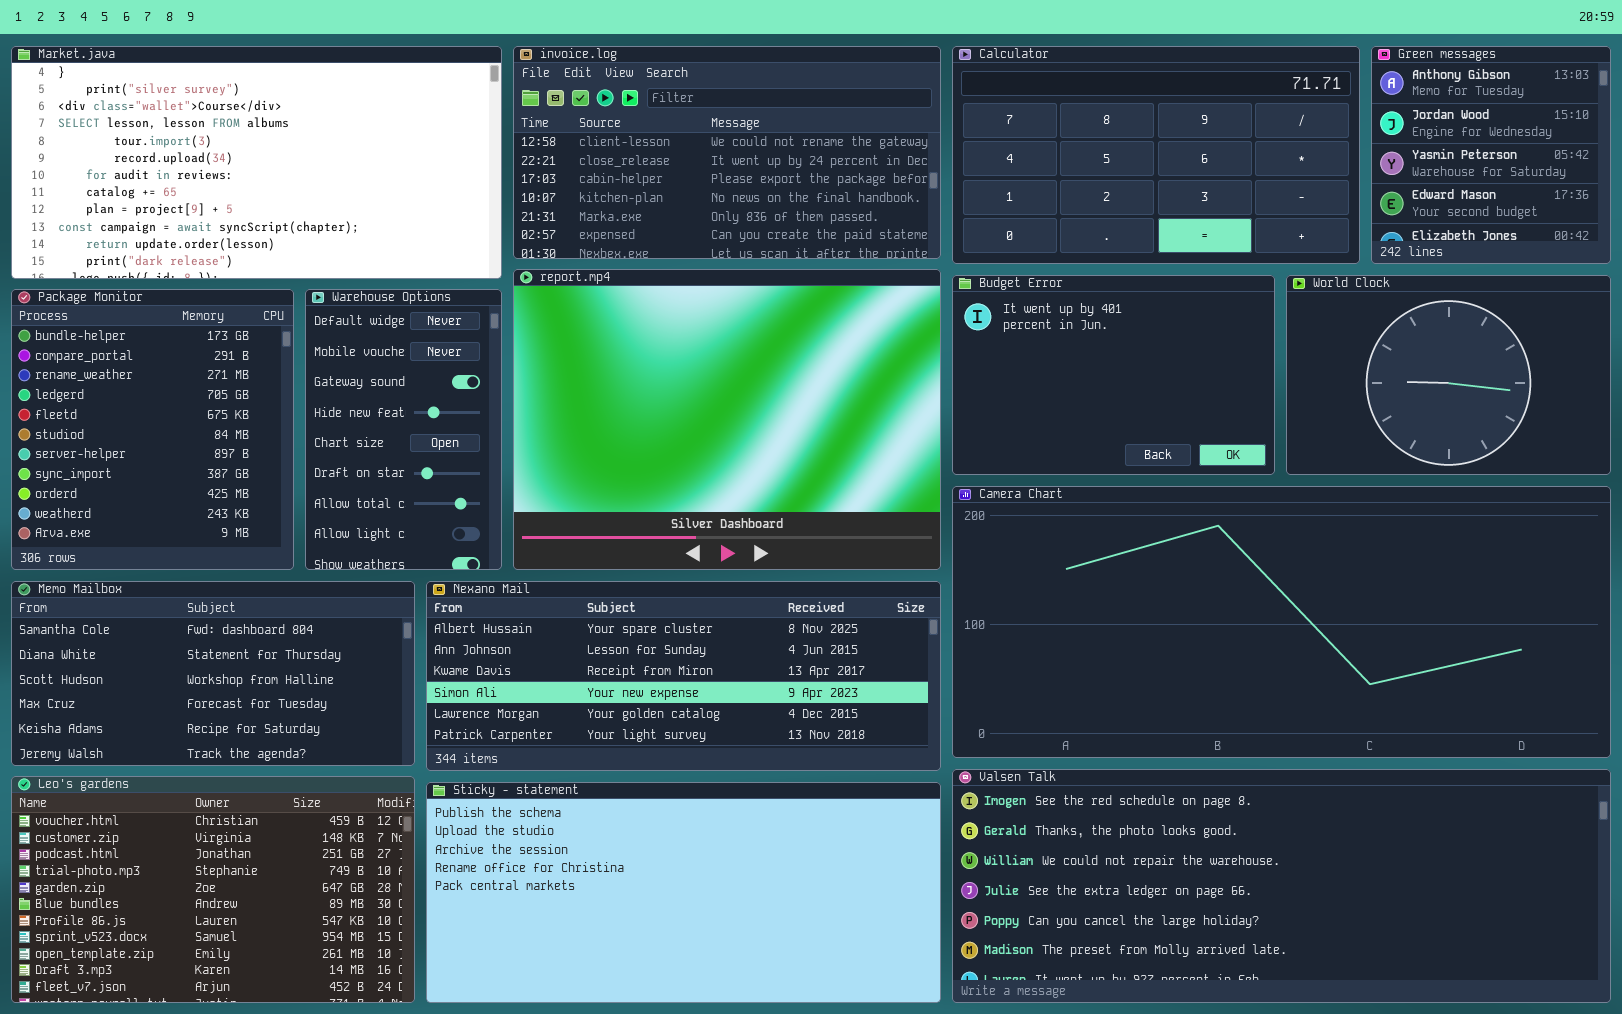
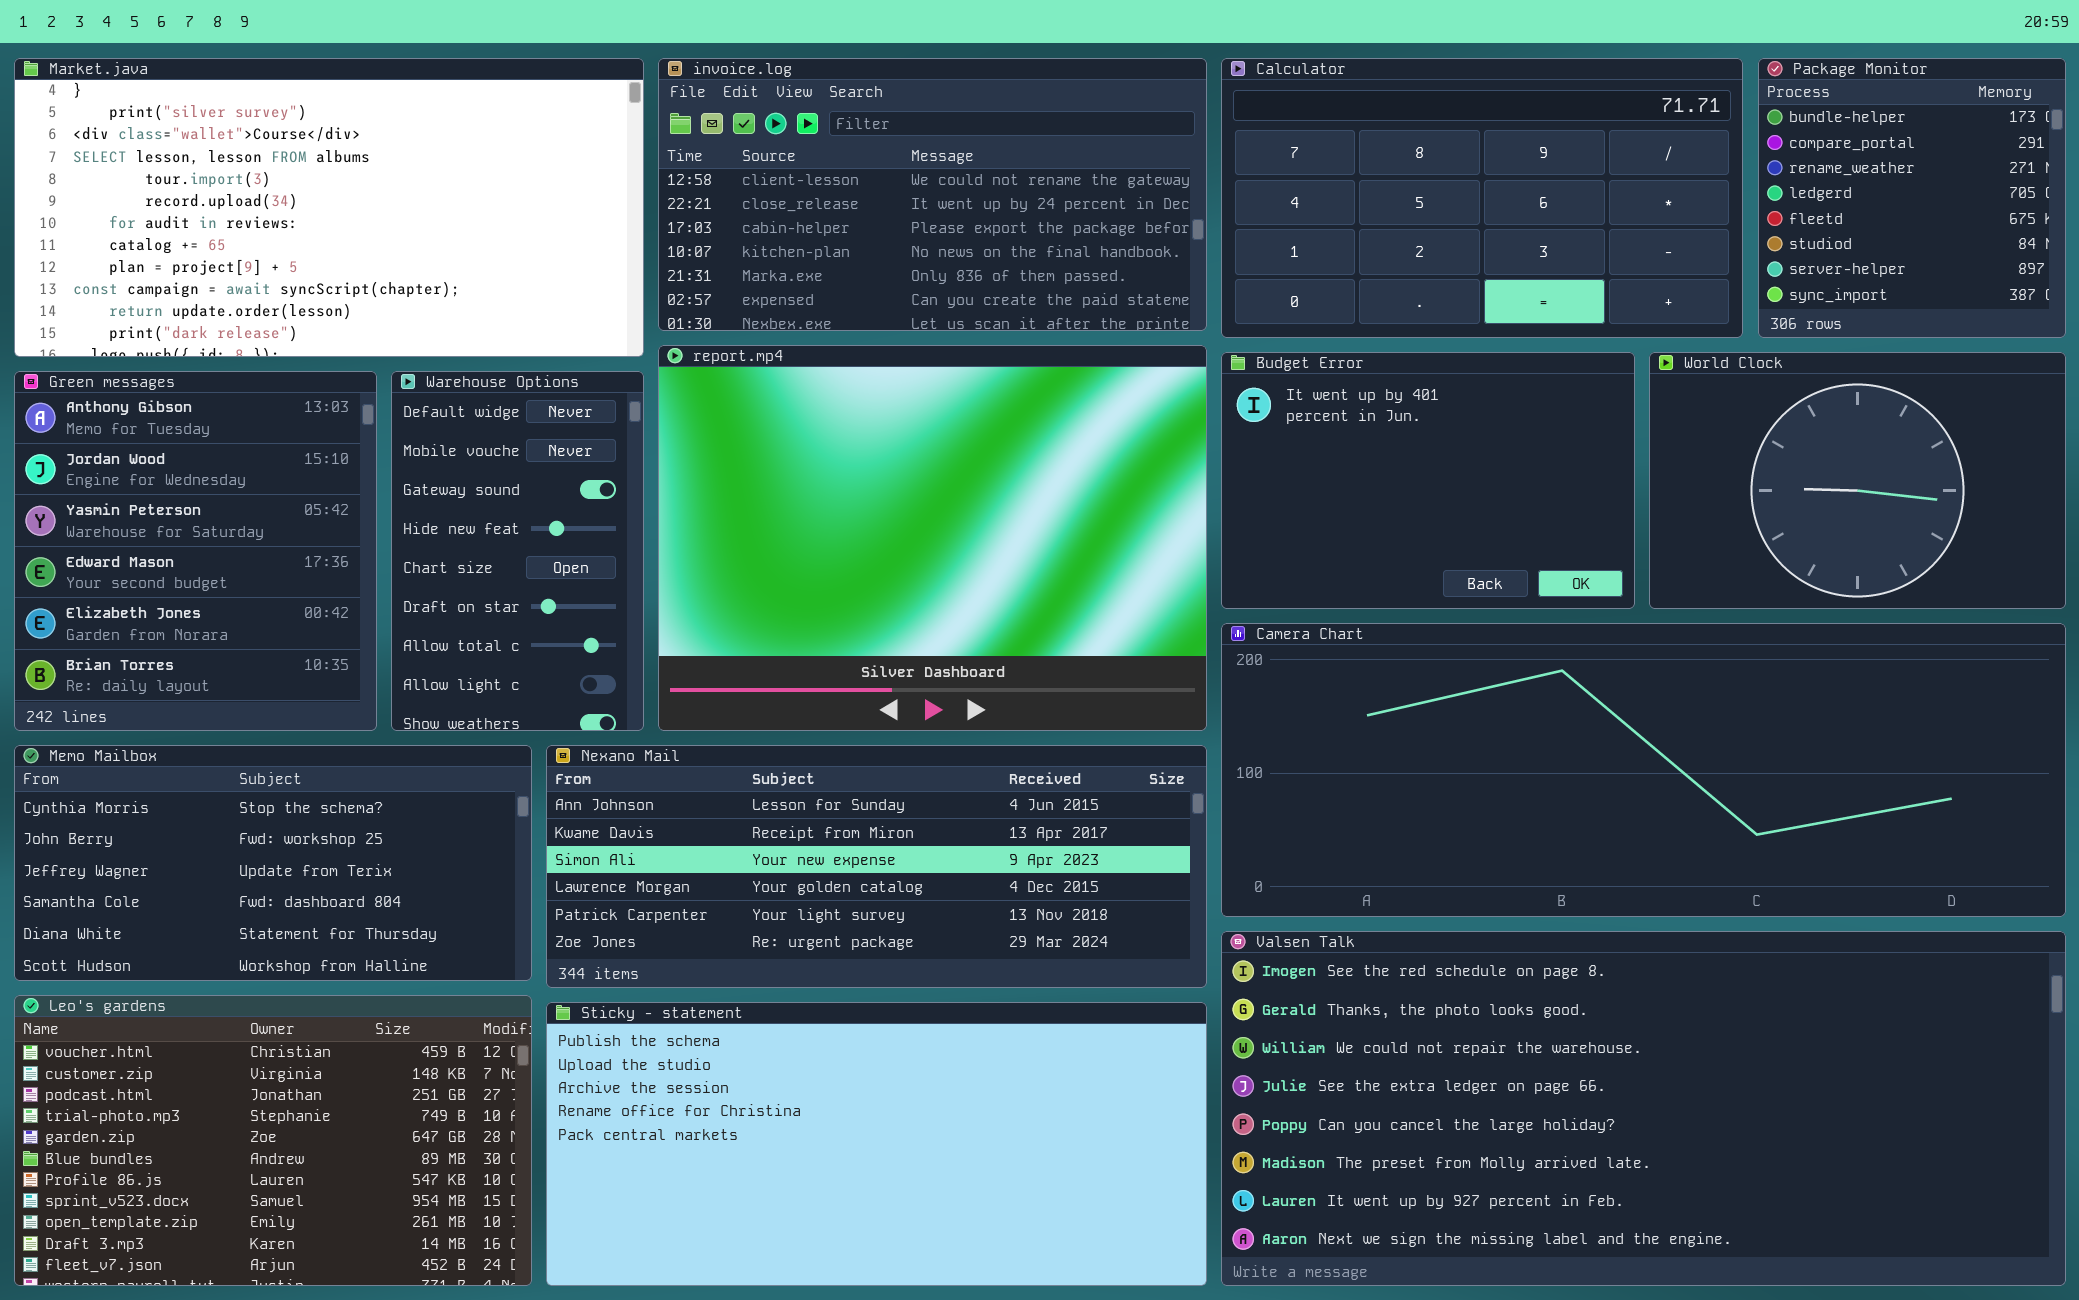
Green messages: [1371,46,1611,264] -> [14,371,377,731], moved, resized
Package Monitor: [11,289,294,570] -> [1758,58,2066,338], moved, resized
Camera Chart: [952,486,1611,758] -> [1221,623,2066,917], resized
Memo Mailbox: [11,581,415,766] -> [14,745,532,981], scrolled up 3 rows
Nexano Mail: [426,581,941,771] -> [546,745,1207,988], scrolled down 1 row
Valsen Talk: [952,769,1611,1003] -> [1221,931,2066,1286], resized

